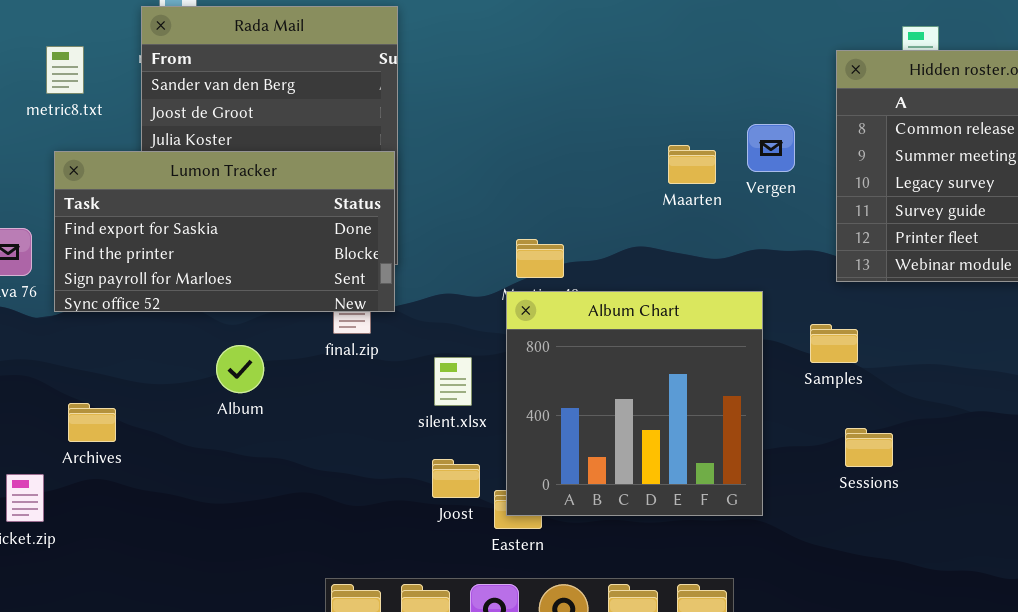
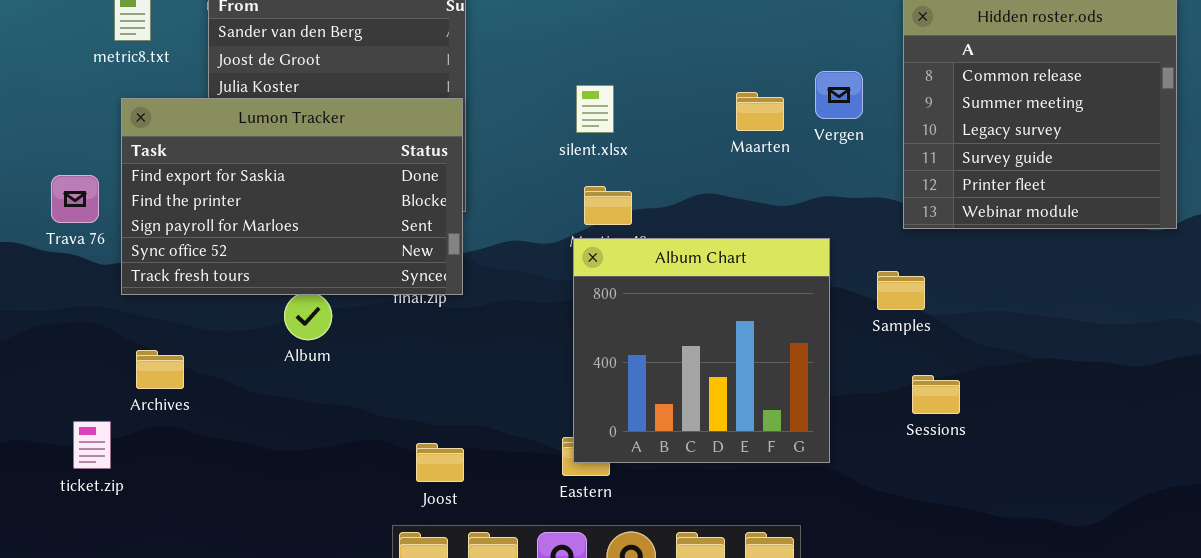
Lumon Tracker: [54,151,395,312] -> [121,98,463,295], resized
silent.xlsx: [434,357,472,406] -> [576,85,614,133], moved
Joost: [432,459,480,498] -> [416,443,464,482], moved

